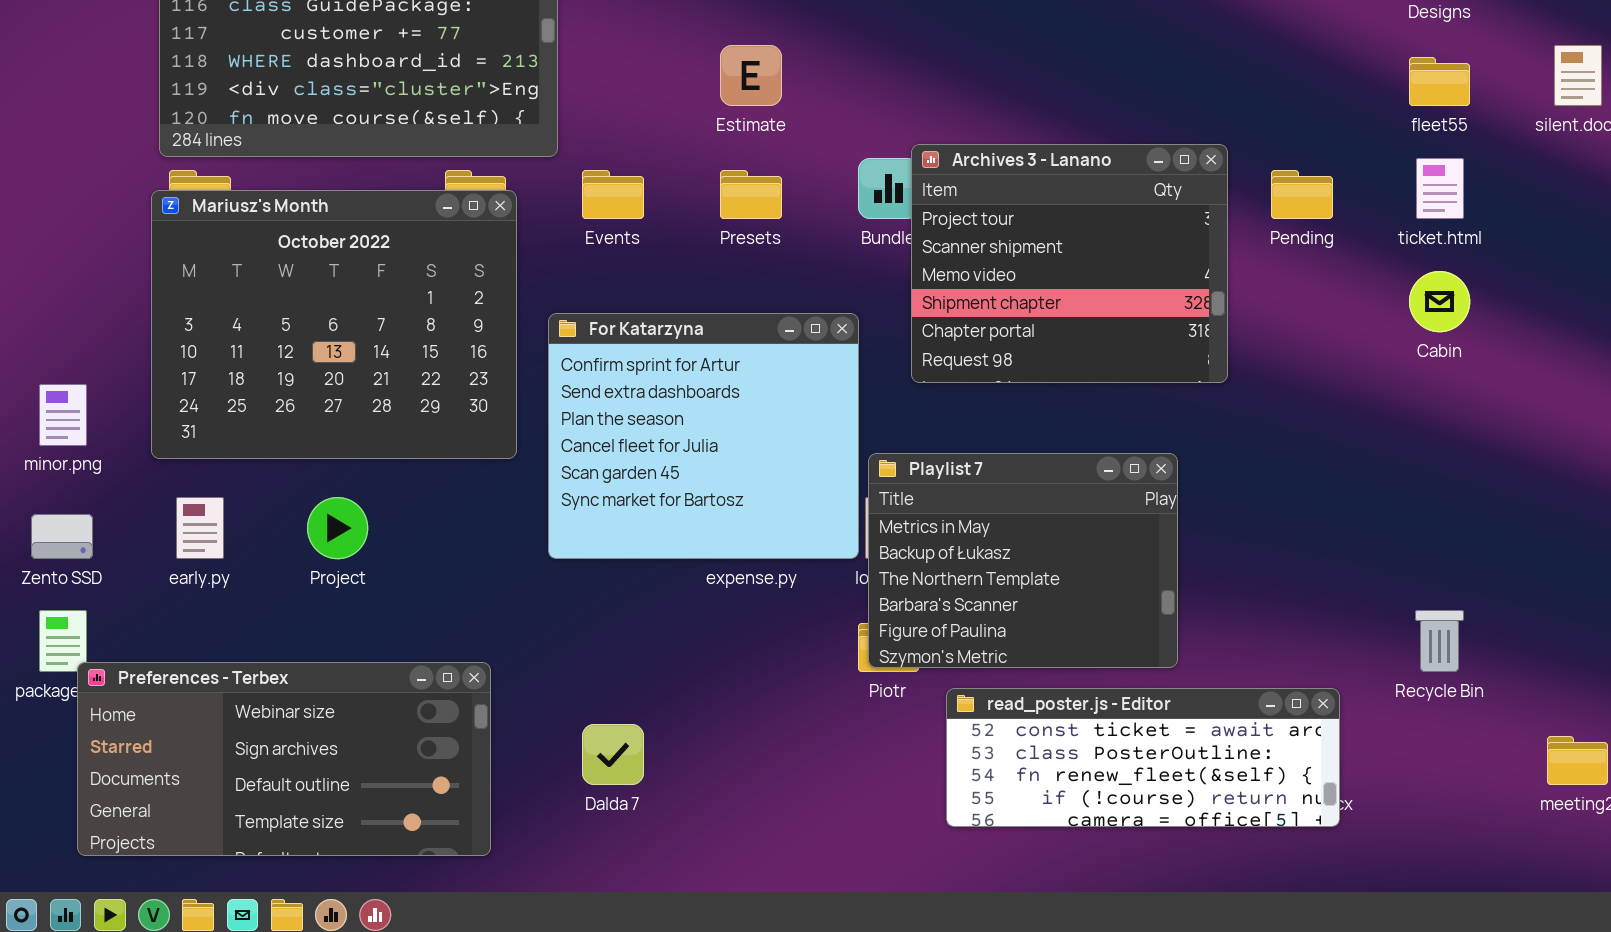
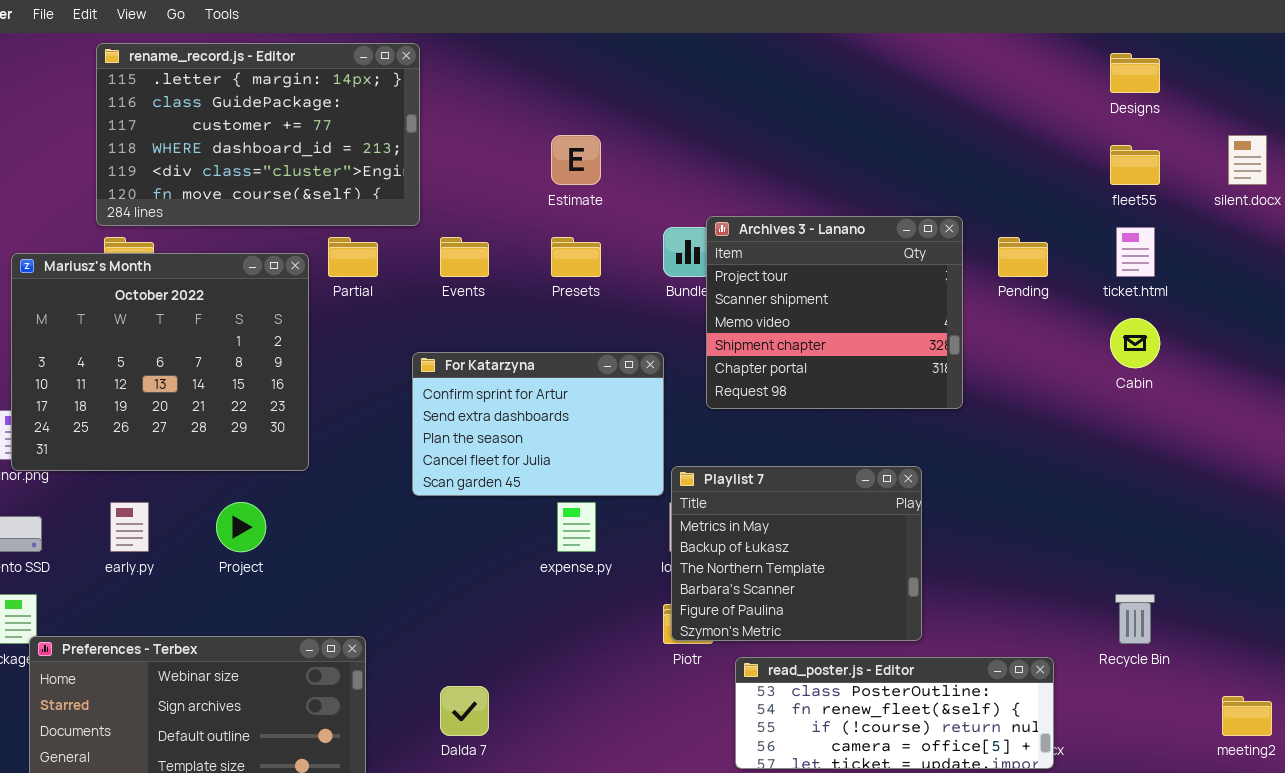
Mariusz's Month: [151,190,517,459] -> [11,253,309,471], moved
For Katarzyna: [548,313,859,559] -> [412,352,664,496], resized
read_poster.js - Editor: [946,688,1340,827] -> [735,657,1054,769], scrolled down 1 row

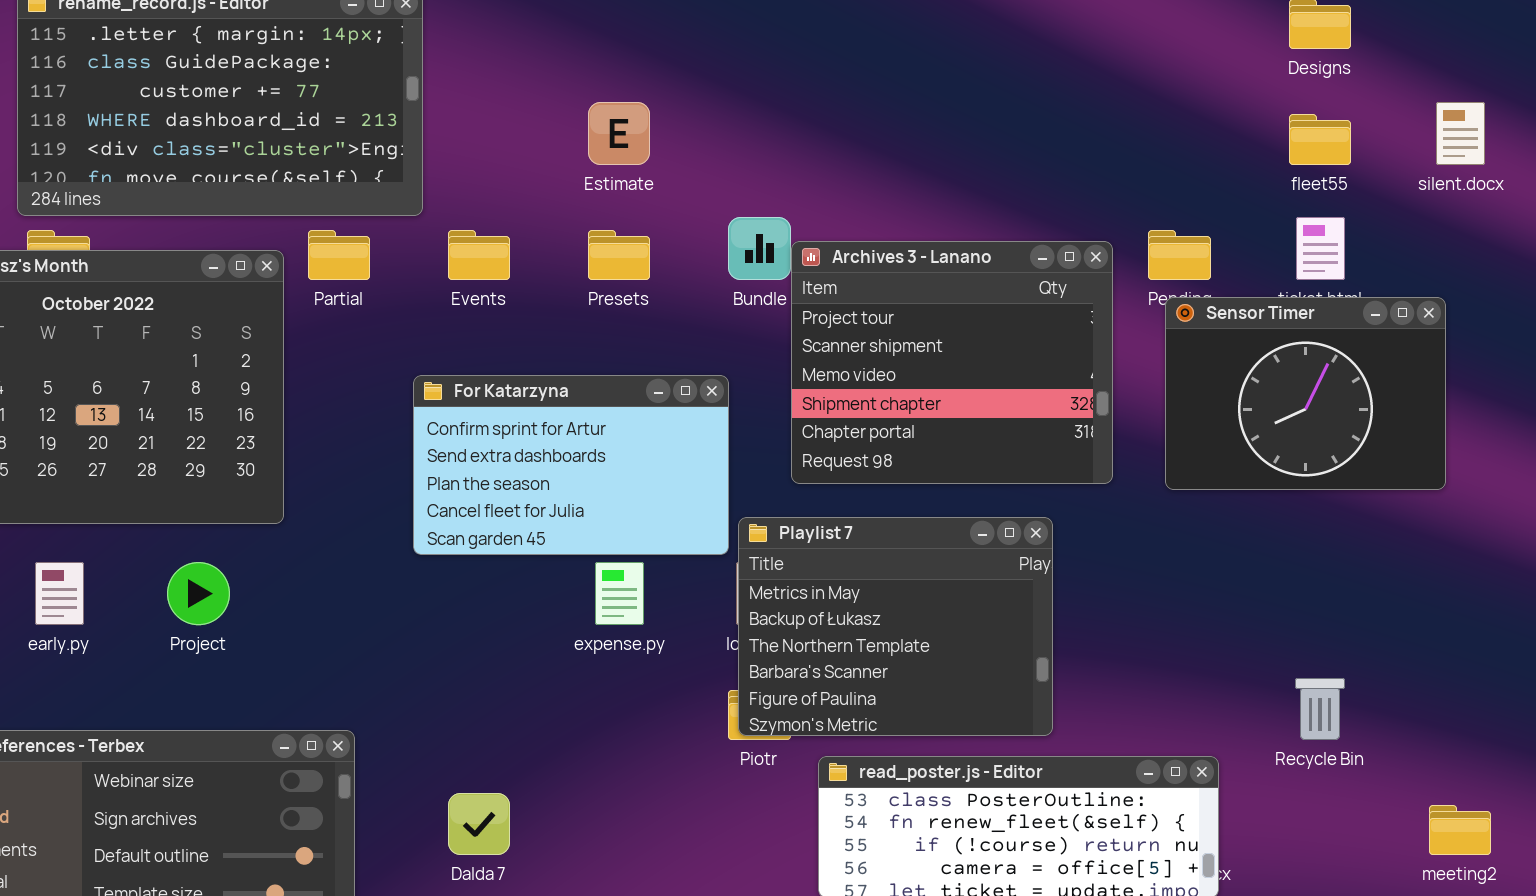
Archives 3 - Lanano: [706,216,963,409] -> [791,241,1113,484], moved
Sensor Timer: none -> [1165,297,1446,490], opened

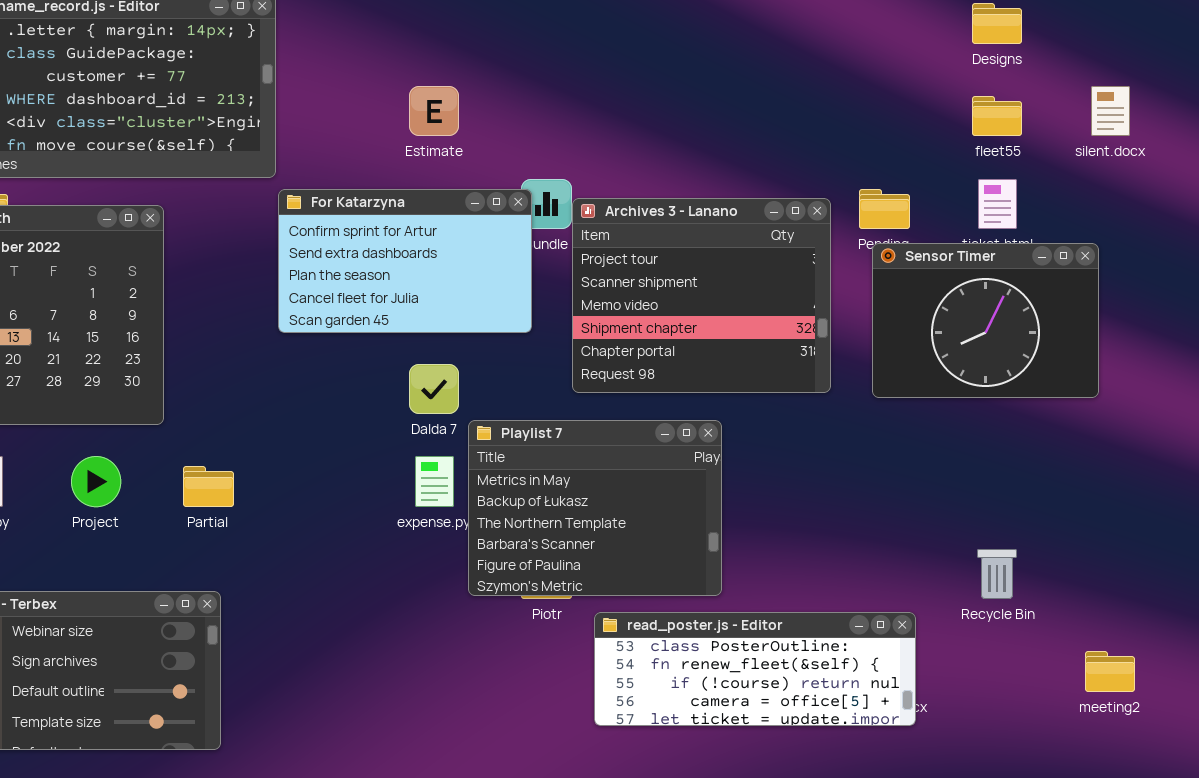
Partial: [308,230,370,280] -> [183,466,234,507], moved
For Katarzyna: [413,375,729,555] -> [278,189,532,333], moved
Playlist 7: [738,517,1053,736] -> [468,420,722,596], moved
Dalda 7: [448,793,510,855] -> [409,364,459,414], moved

